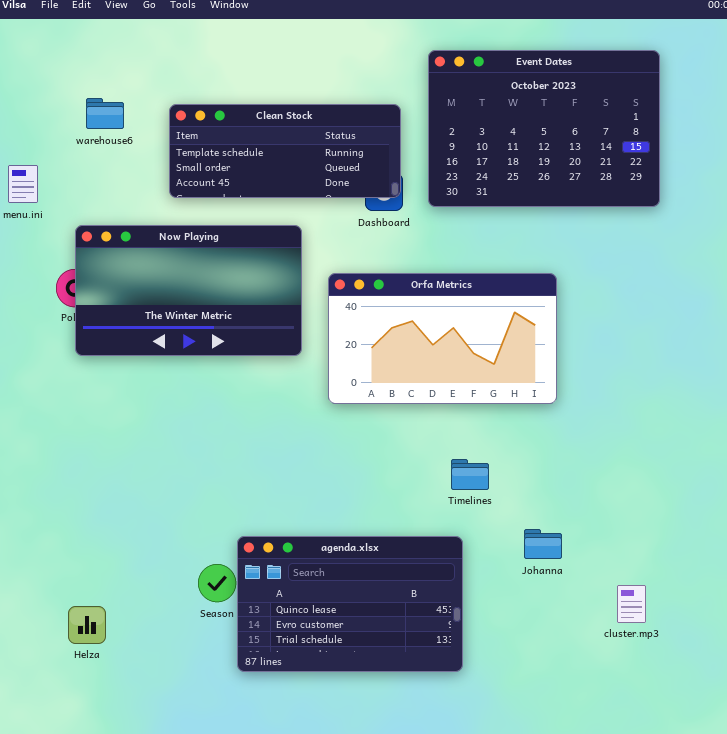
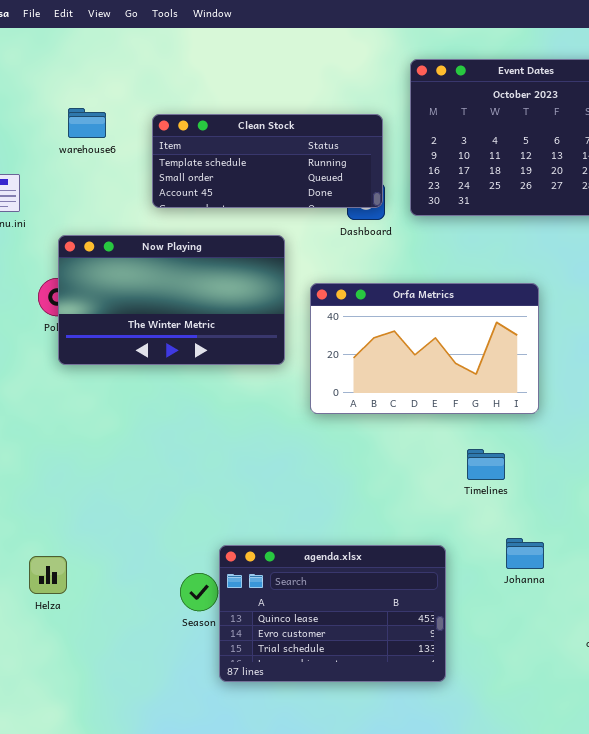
Timelines: [451,459,489,490] -> [467,449,505,480], moved
Helza: [68,606,106,644] -> [29,556,67,594], moved

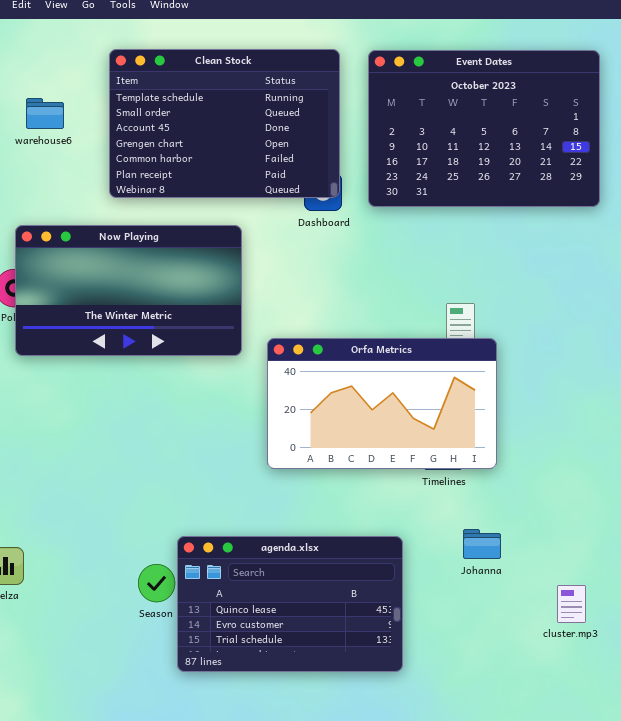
Clean Stock: [152,114,383,208] -> [109,49,340,198], resized
Orfa Metrics: [310,283,539,414] -> [267,338,497,469], moved

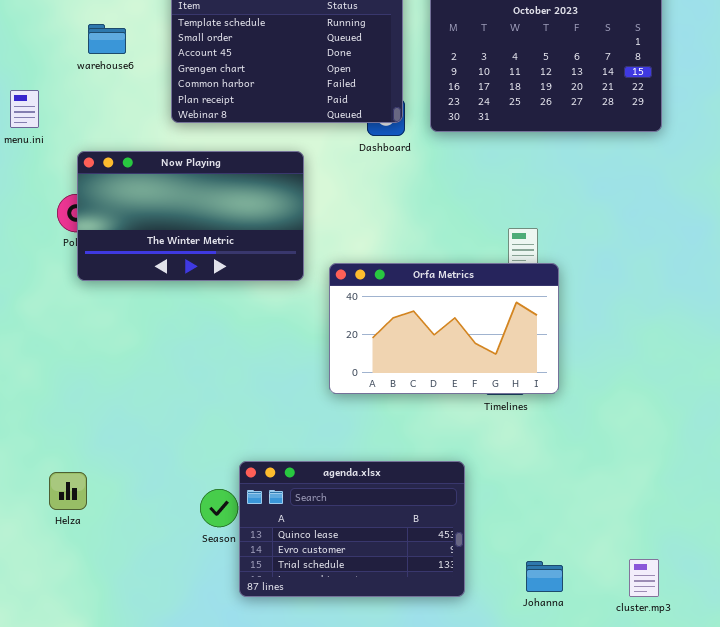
Johanna: [463,529,501,559] -> [526,561,563,592], moved
cluster.mp3: [557,585,586,623] -> [629,559,659,597], moved

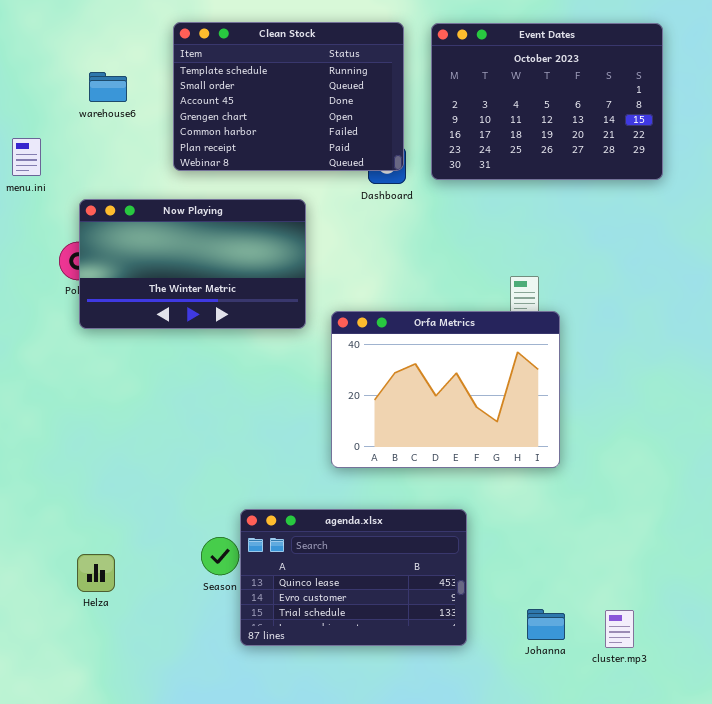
Orfa Metrics: [329,263,559,394] -> [331,311,560,468], resized
Helza: [49,472,87,510] -> [77,554,115,592], moved
cluster.mp3: [629,559,659,597] -> [605,610,634,648], moved

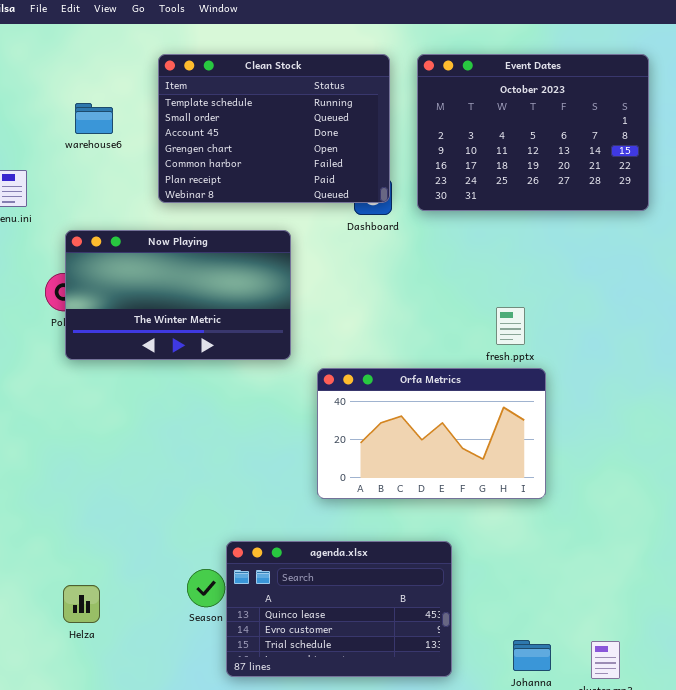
Orfa Metrics: [331,311,560,468] -> [317,368,546,499], resized

